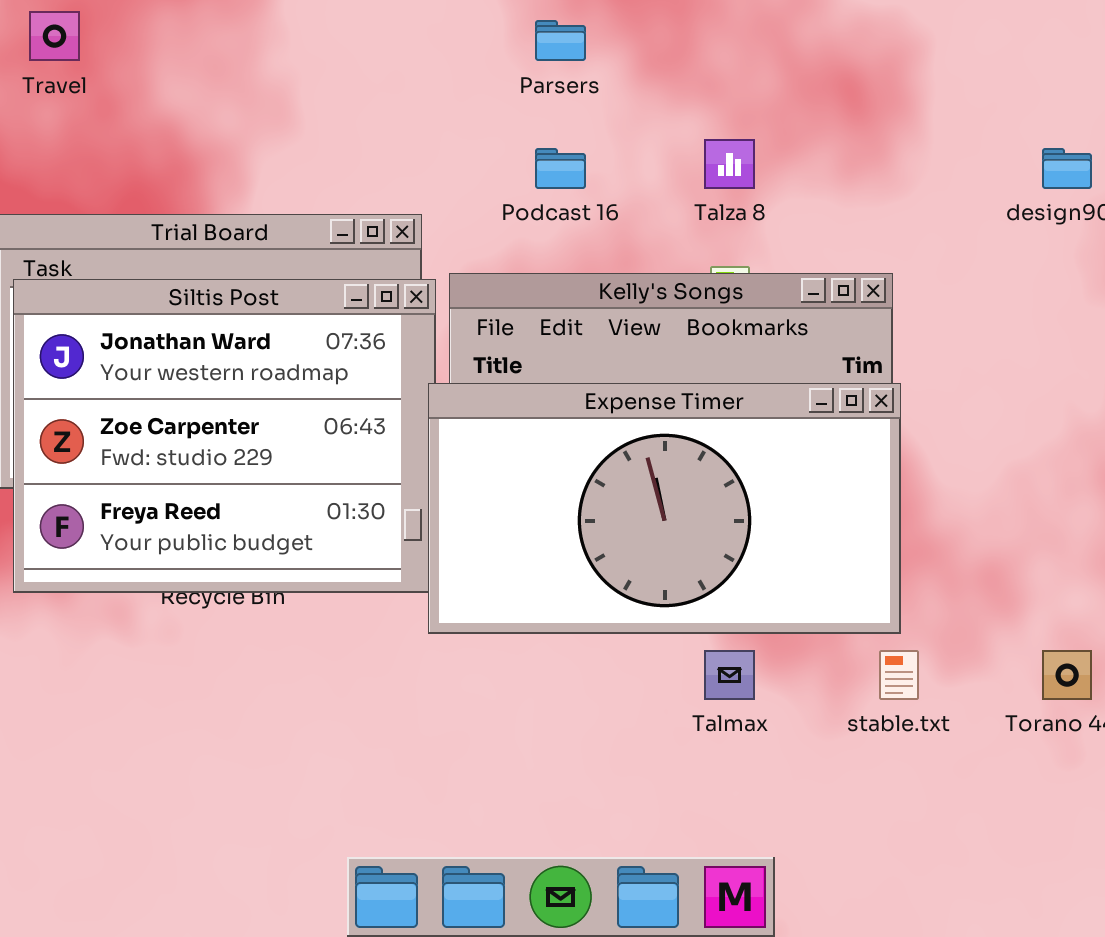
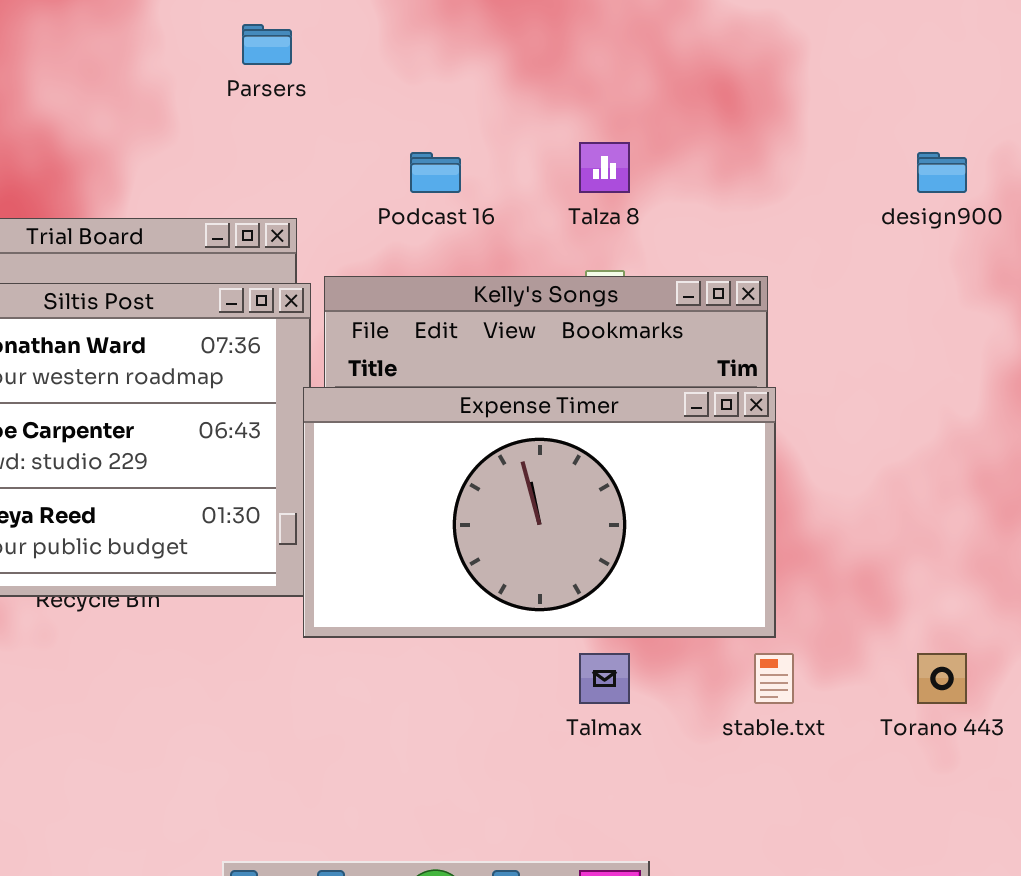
Parsers: [535,20,586,61] -> [242,24,292,65], moved

